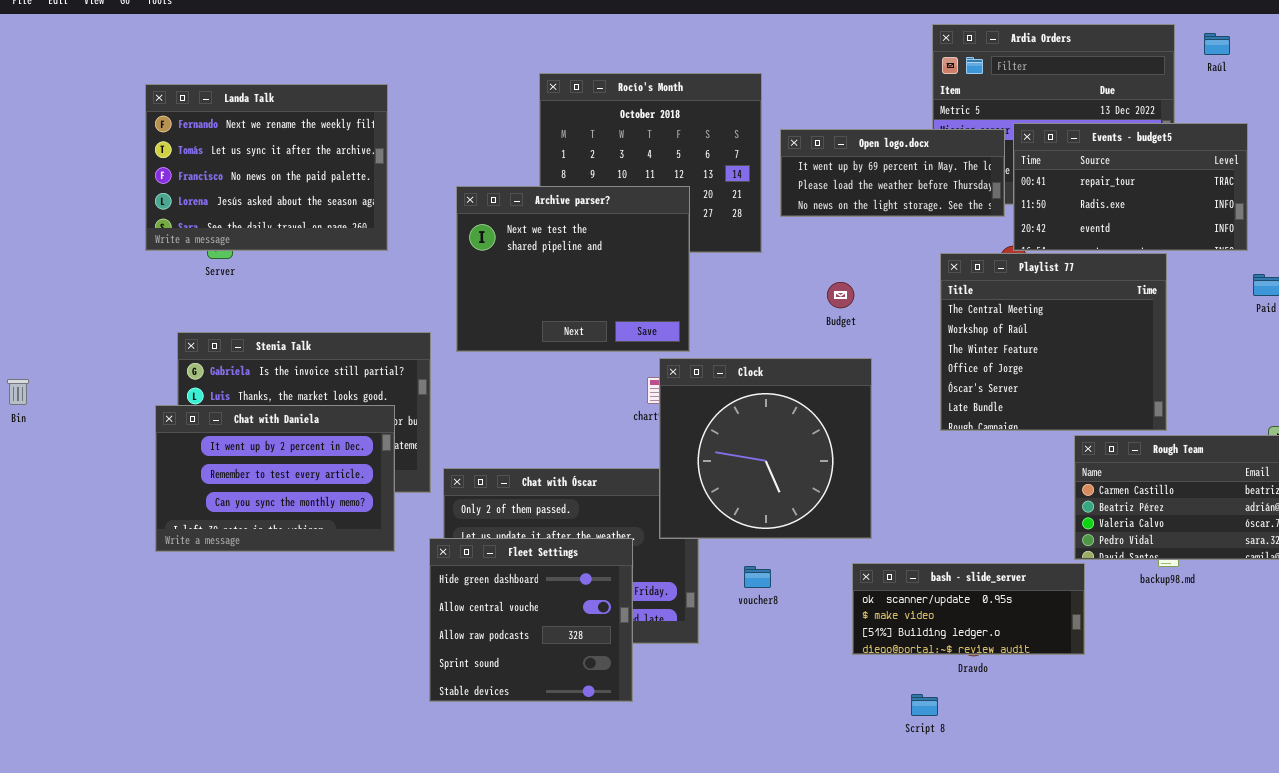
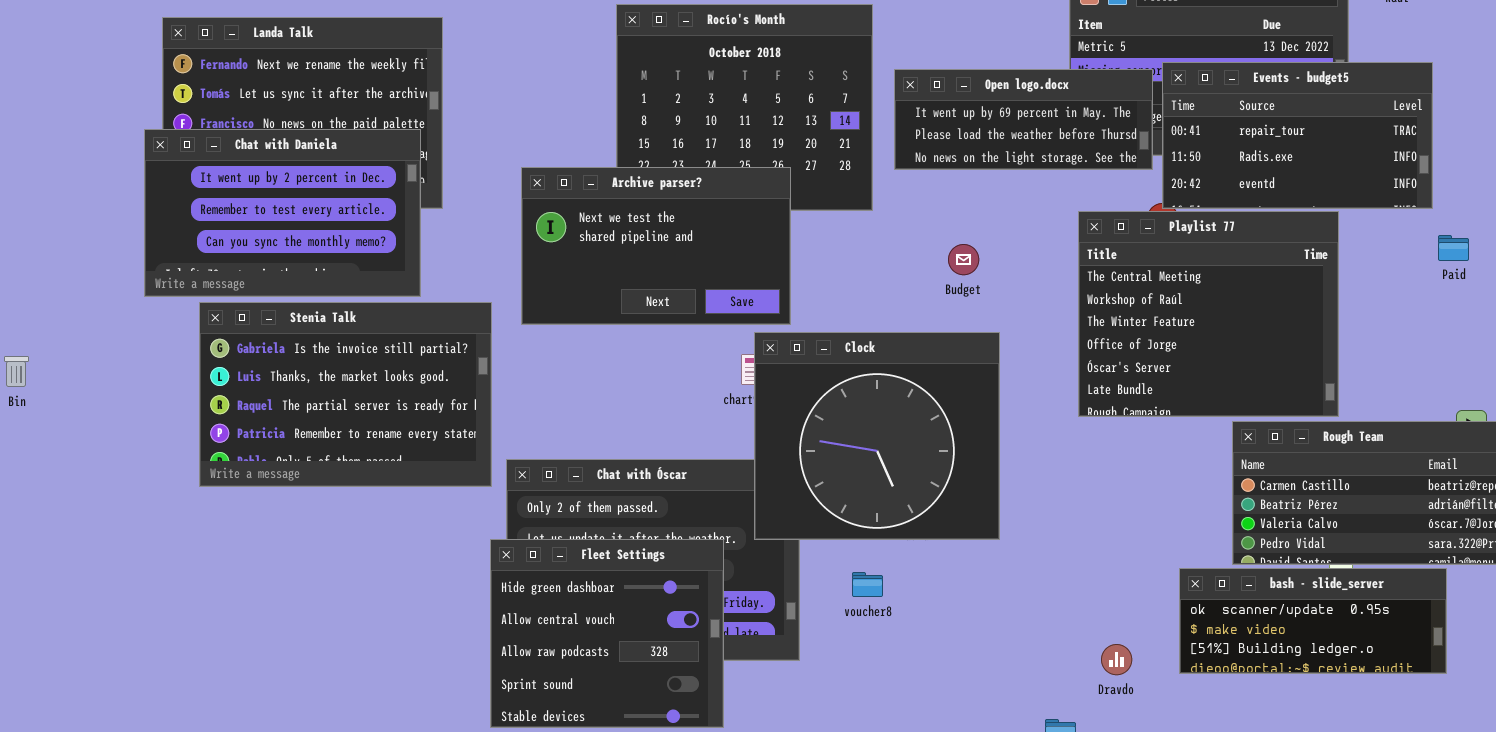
Archive parser?: [456,186,690,352] -> [521,167,791,325], resized
Chat with Daniela: [155,405,395,552] -> [144,129,421,297], moved
bash - slide_server: [852,563,1085,655] -> [1179,568,1447,674], moved

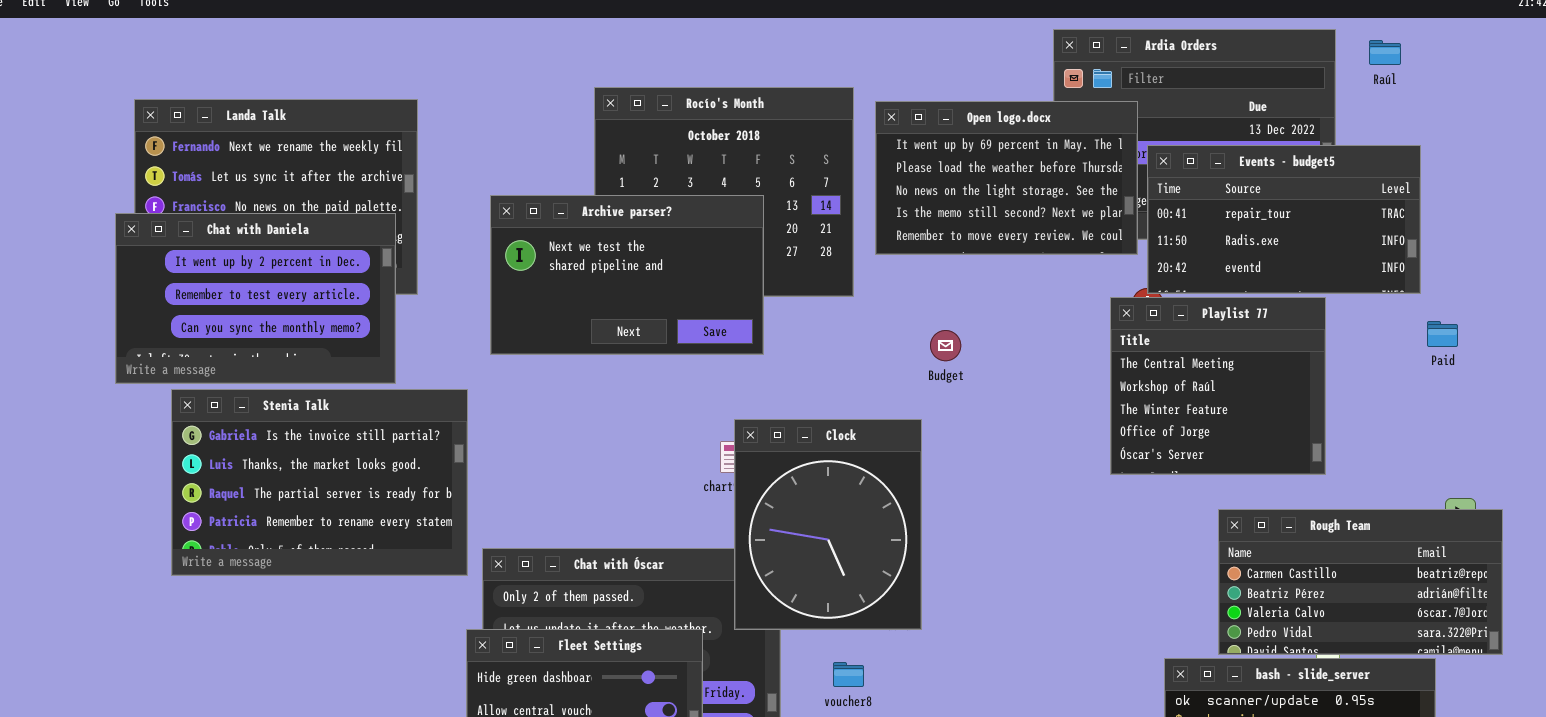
Open logo.docx: [894,69,1153,170] -> [875,101,1138,255], resized
Archive parser?: [521,167,791,325] -> [490,195,764,355], moved
Playlist 77: [1078,211,1339,417] -> [1110,297,1326,475], resized
Clock: [754,332,1000,540] -> [734,419,922,630], resized

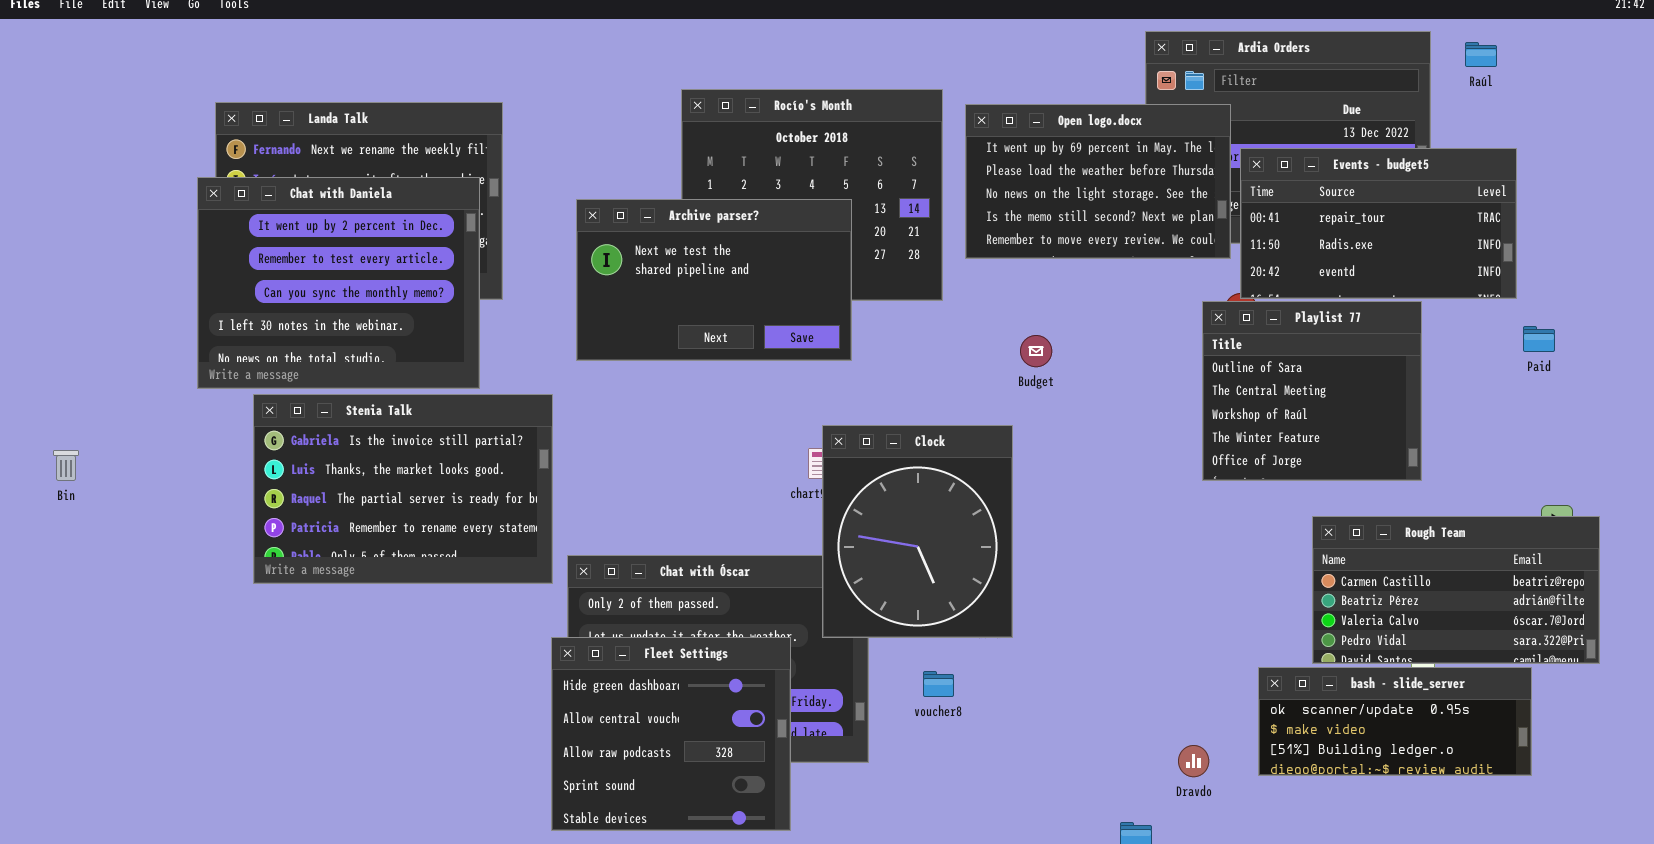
Chat with Daniela: [115,213,396,384] -> [197,177,480,389], resized
Playlist 77: [1110,297,1326,475] -> [1202,301,1422,481], scrolled up 1 row

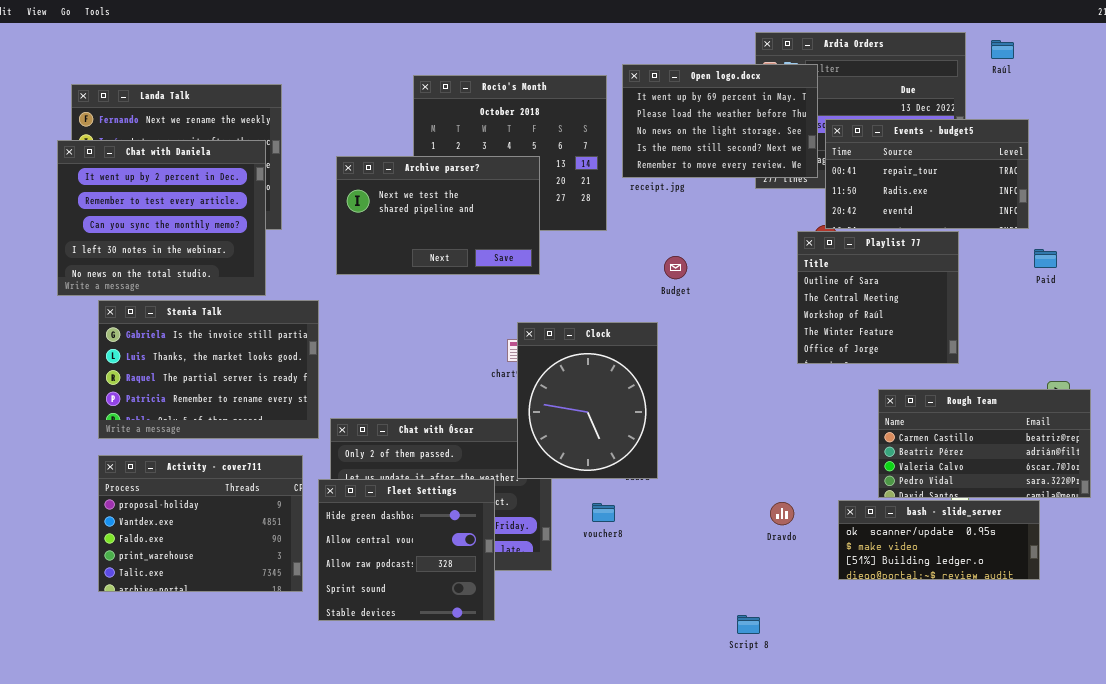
Open logo.docx: [965,104,1231,259] -> [622,64,818,178], moved
Activity - cover711: none -> [98,455,303,592], opened
Dravdo: [1178,745,1209,777] -> [770,502,794,525], moved

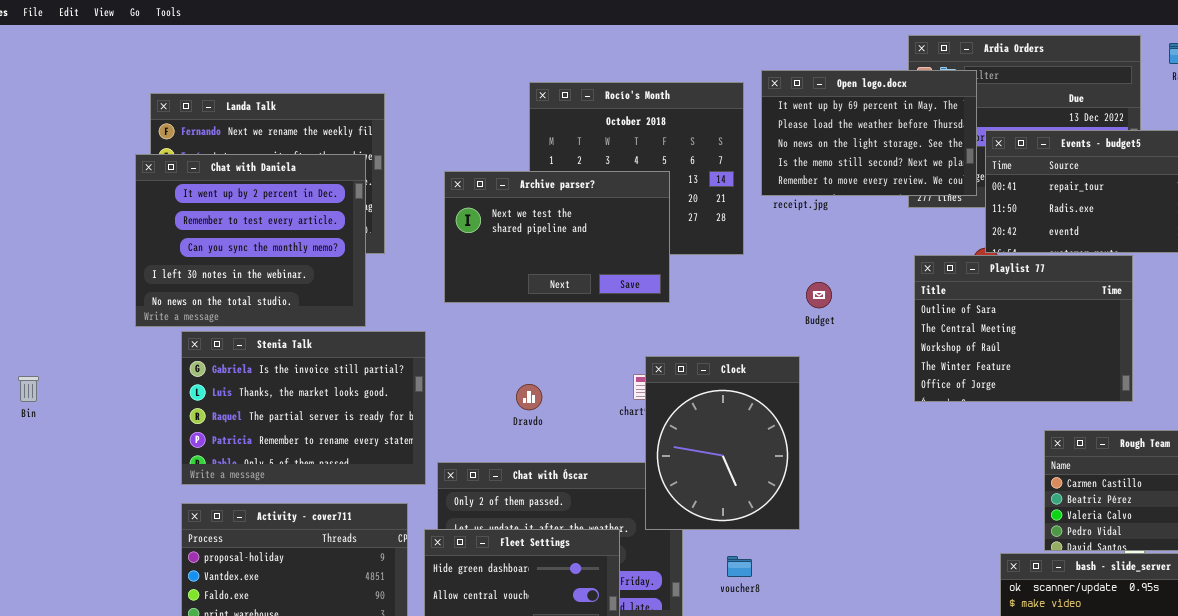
Playlist 77: [797,231,959,364] -> [914,255,1133,402], resized
Dravdo: [770,502,794,525] -> [516,384,542,410], moved

